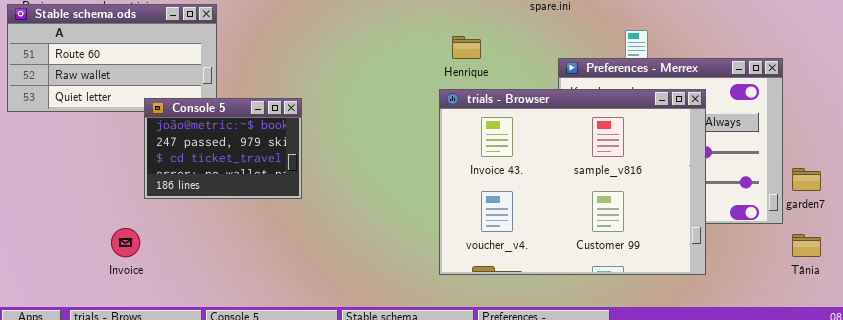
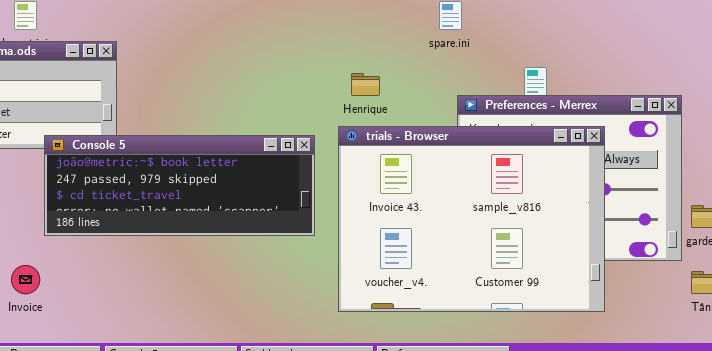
Console 5: [144,98,302,199] -> [44,135,315,236], resized

